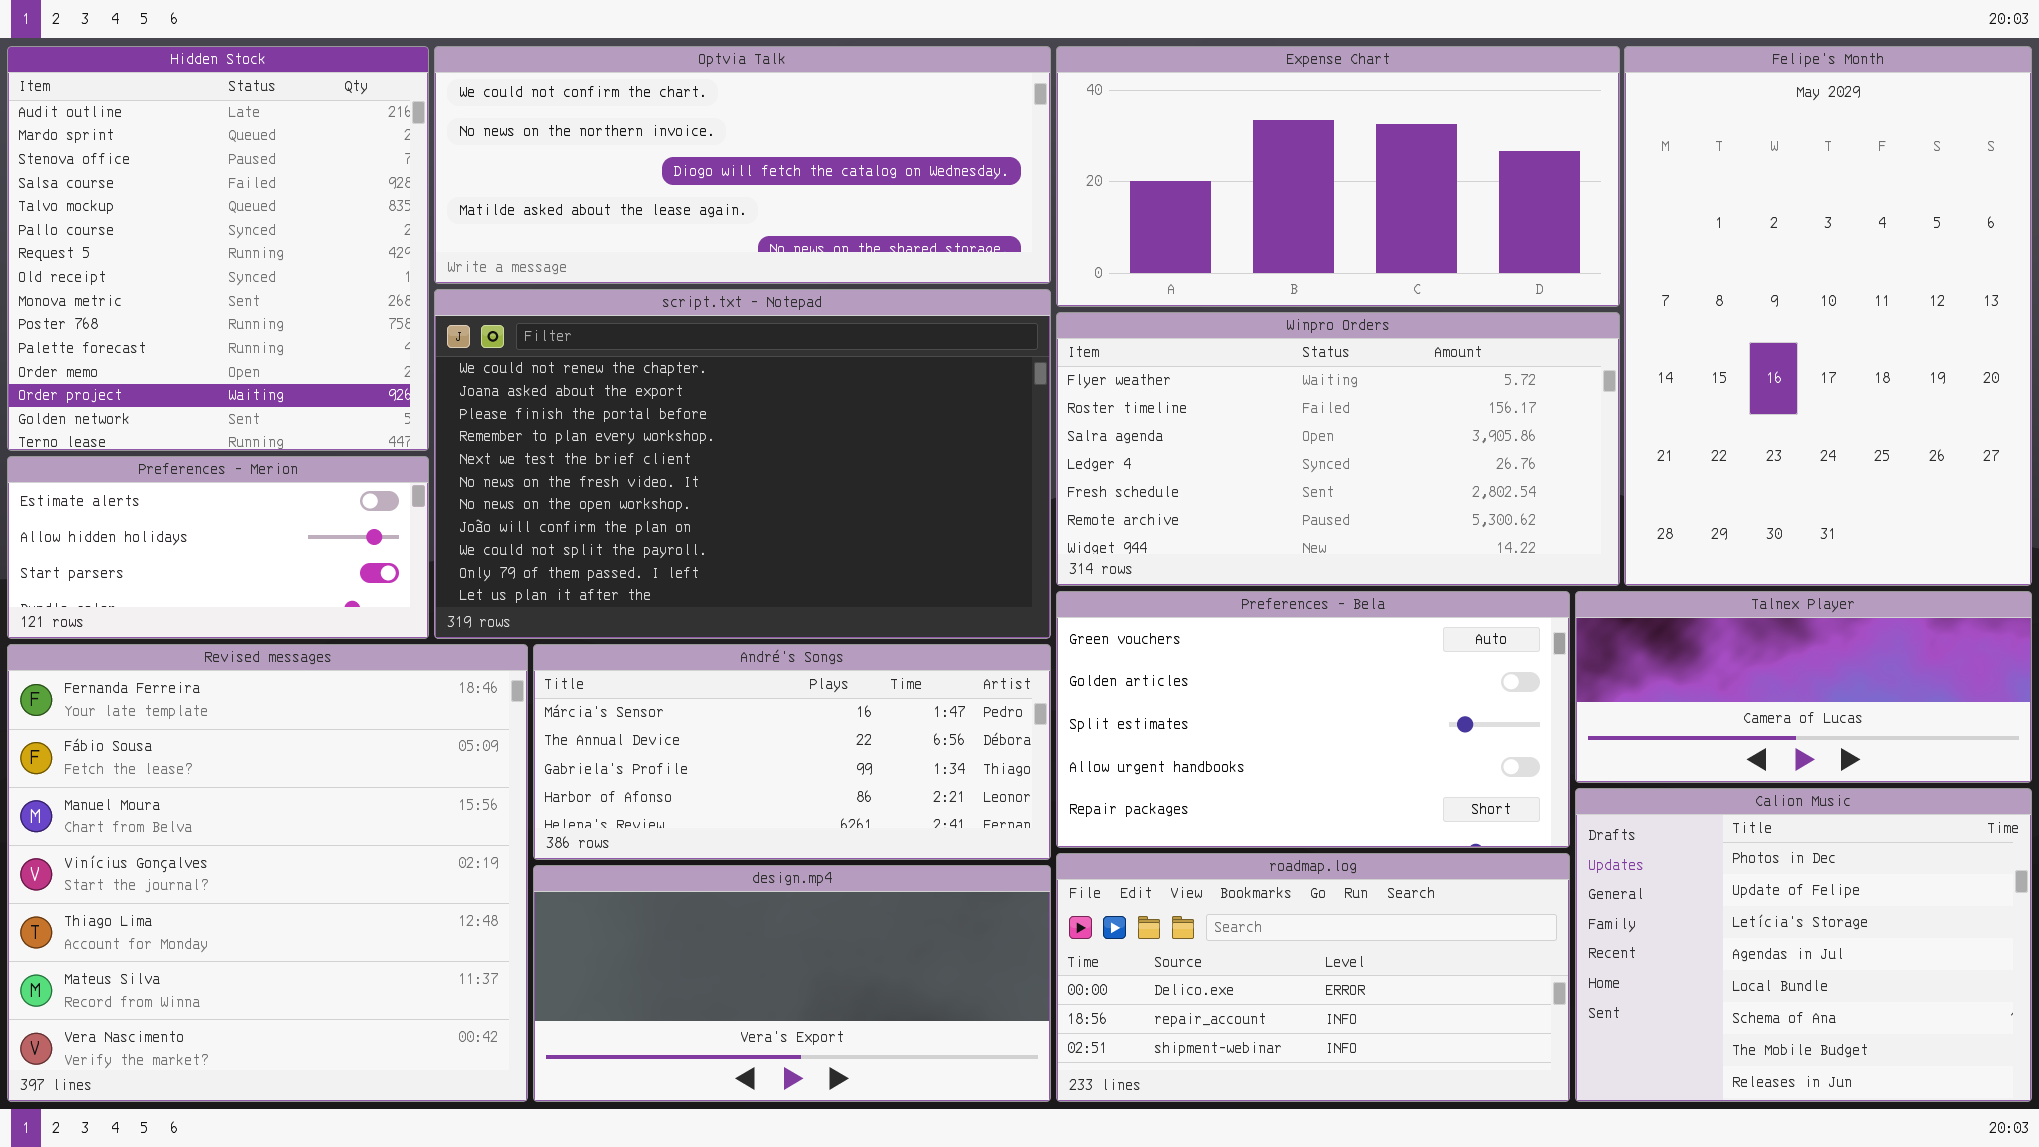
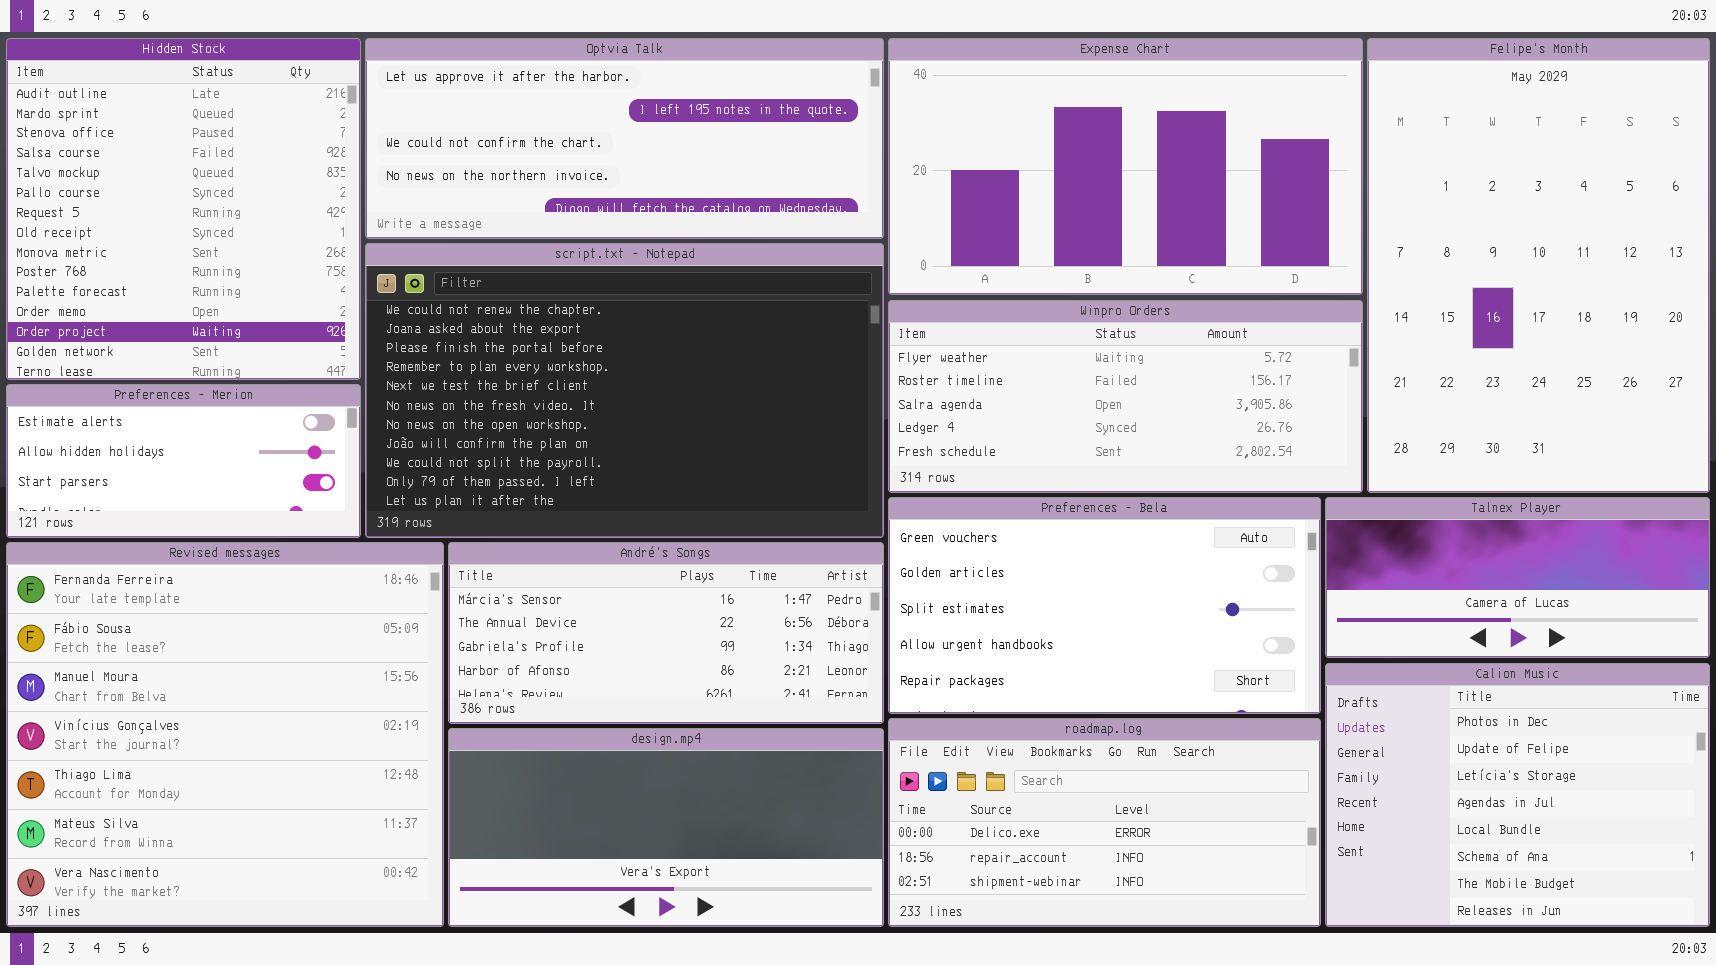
Optvia Talk: [434,46,1051,284] -> [365,38,884,239], scrolled up 2 rows
Expense Chart: [1056,46,1620,307] -> [888,38,1363,295], resized
Winpro Orders: [1056,312,1620,586] -> [888,300,1363,493], resized

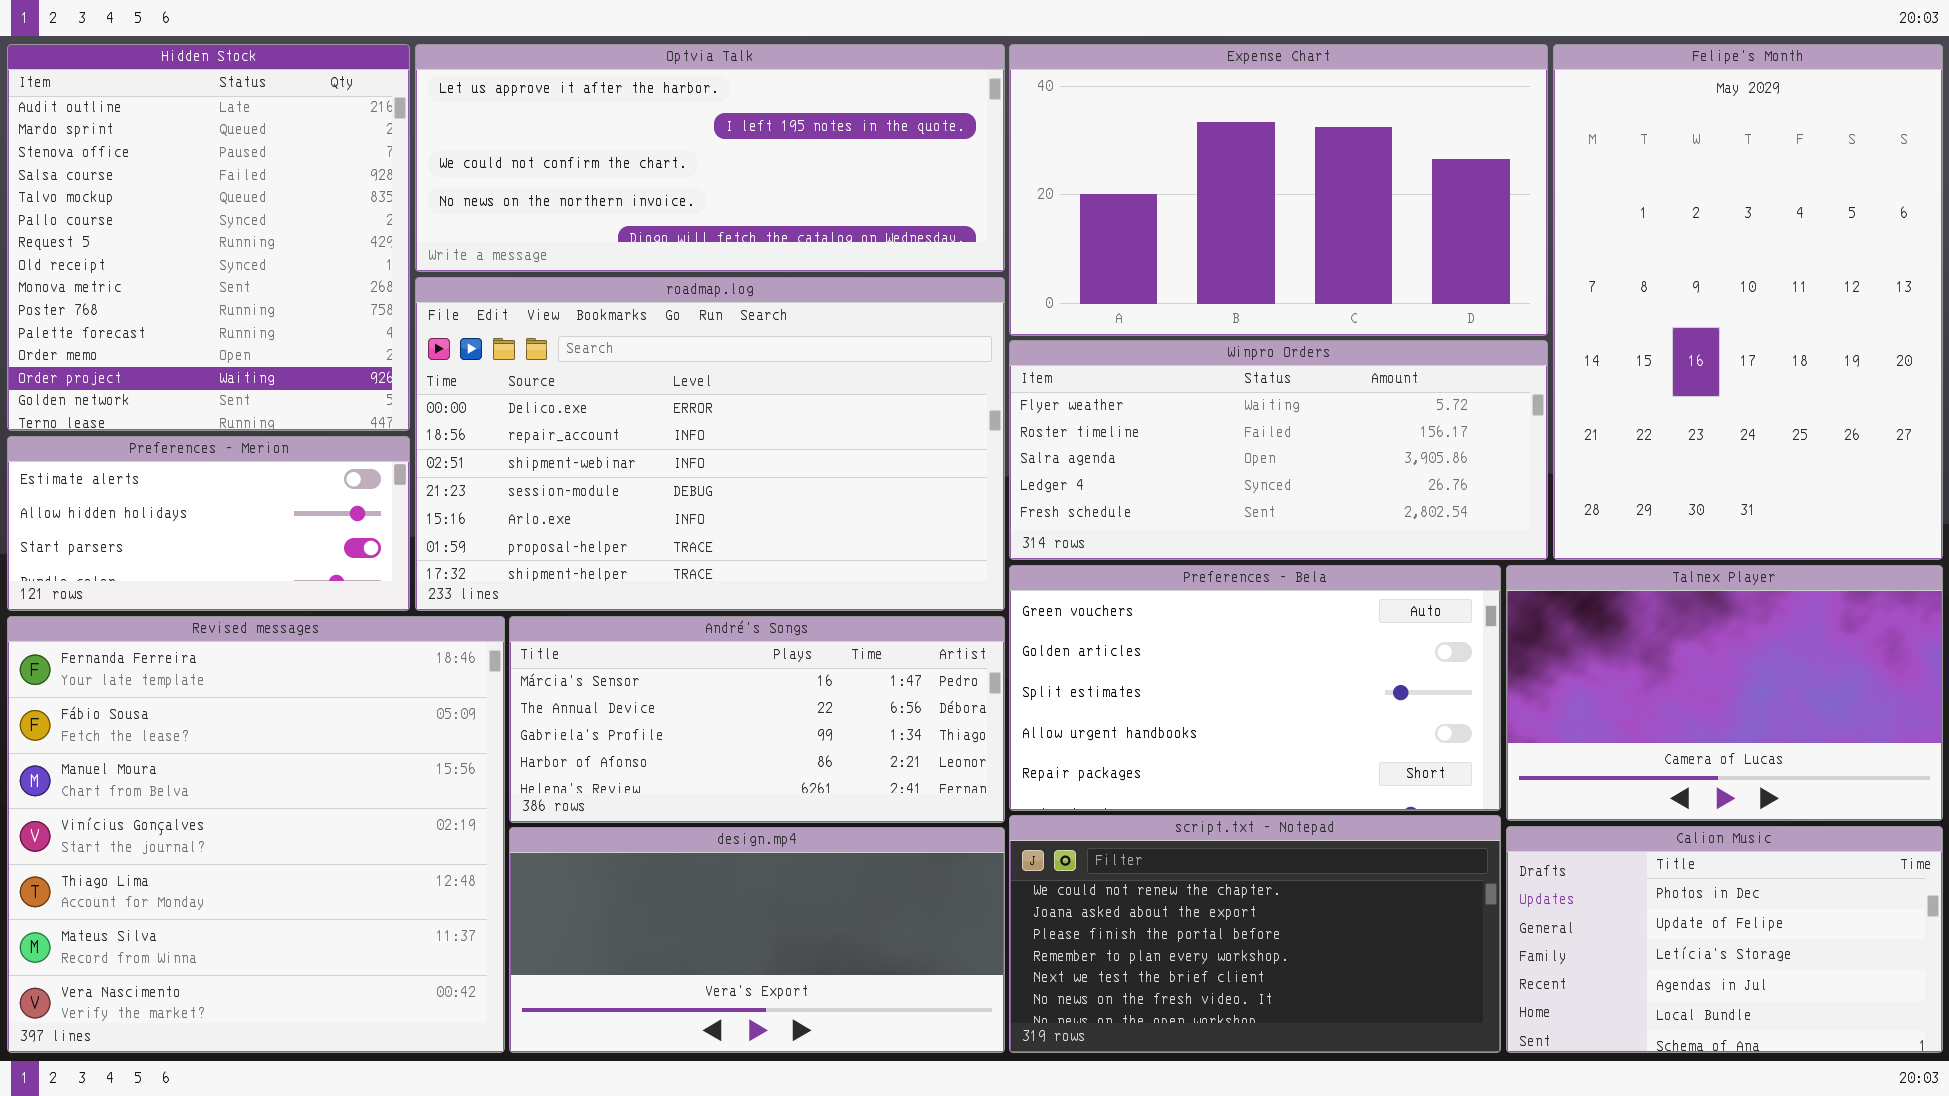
script.txt - Notepad: [365,243,884,538] -> [1009,815,1501,1053], moved, resized
Talnex Player: [1325,497,1710,658] -> [1506,565,1943,821], resized
Calion Music: [1325,663,1710,927] -> [1506,826,1943,1053], resized
roadmap.log: [888,718,1321,927] -> [415,277,1005,611], moved, resized

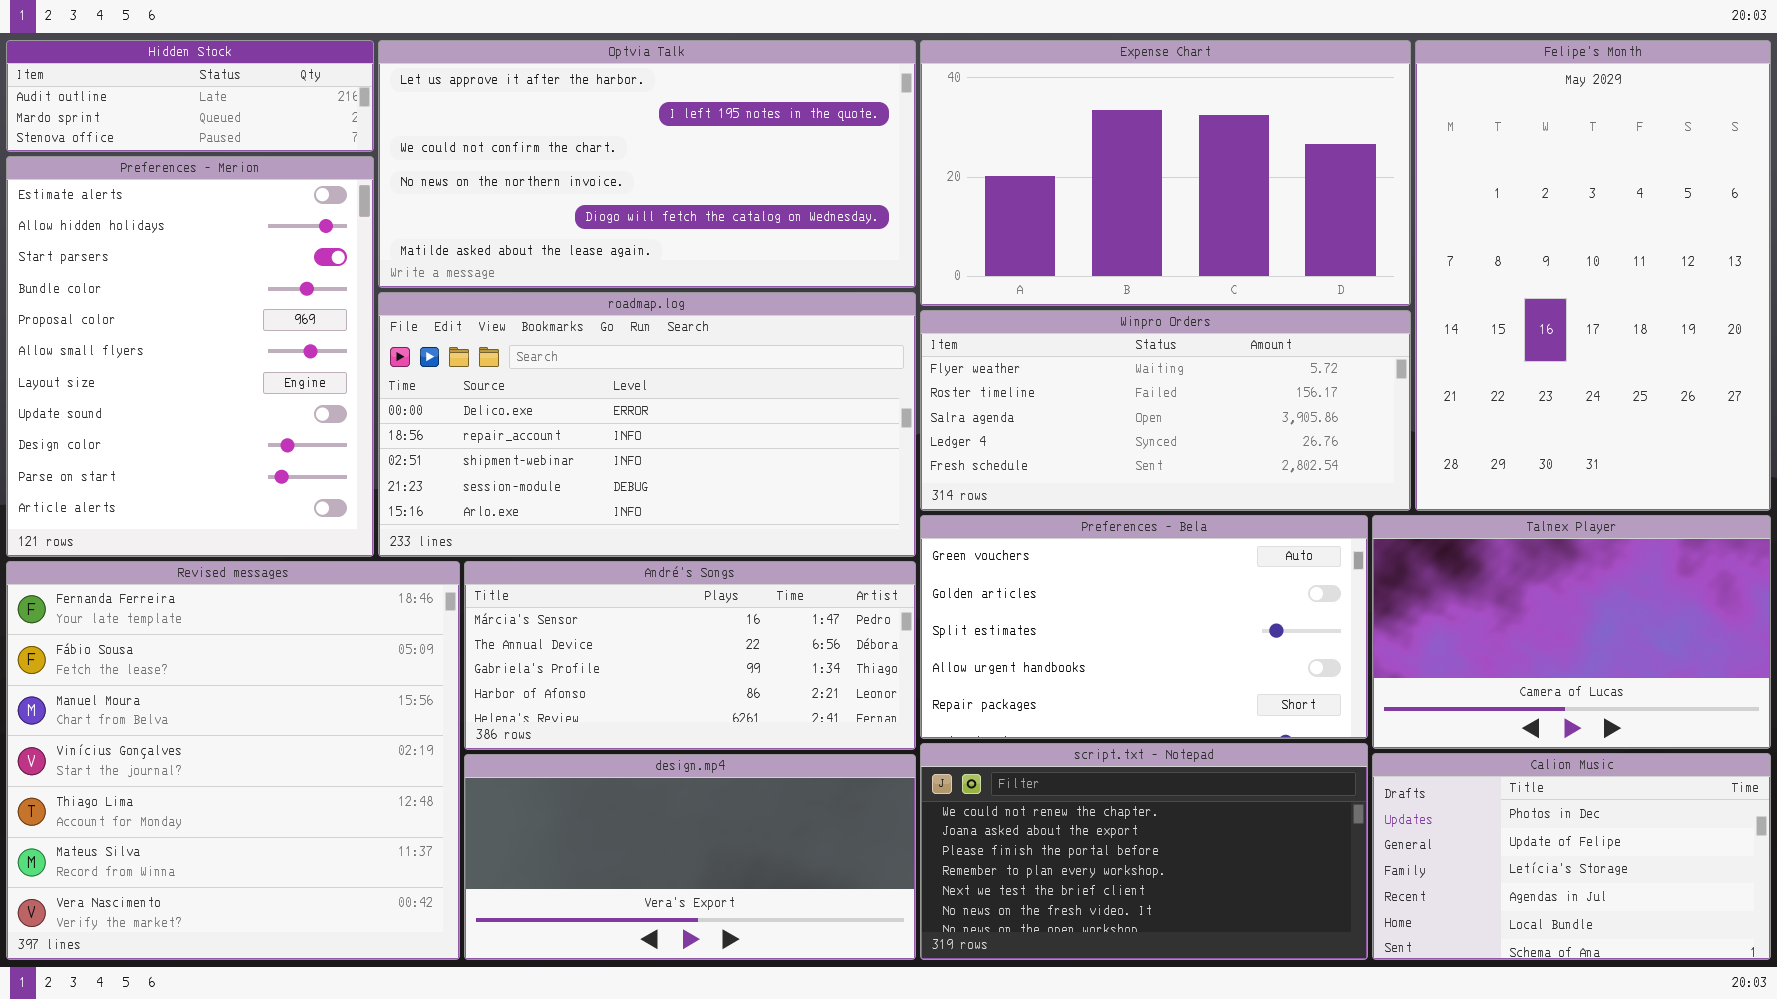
Hidden Stock: [7,44,410,431] -> [6,40,374,152], resized
Optvia Talk: [415,44,1005,272] -> [378,40,916,288], resized
roadmap.log: [415,277,1005,611] -> [378,292,916,557], resized
Preferences - Merion: [7,436,410,611] -> [6,156,374,557], resized

